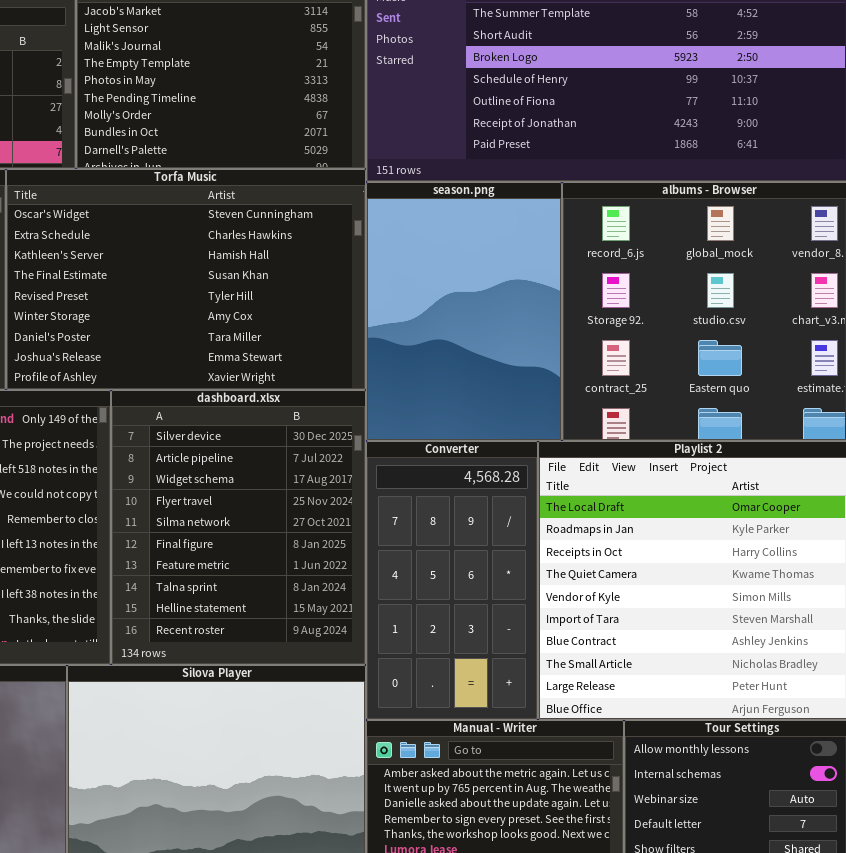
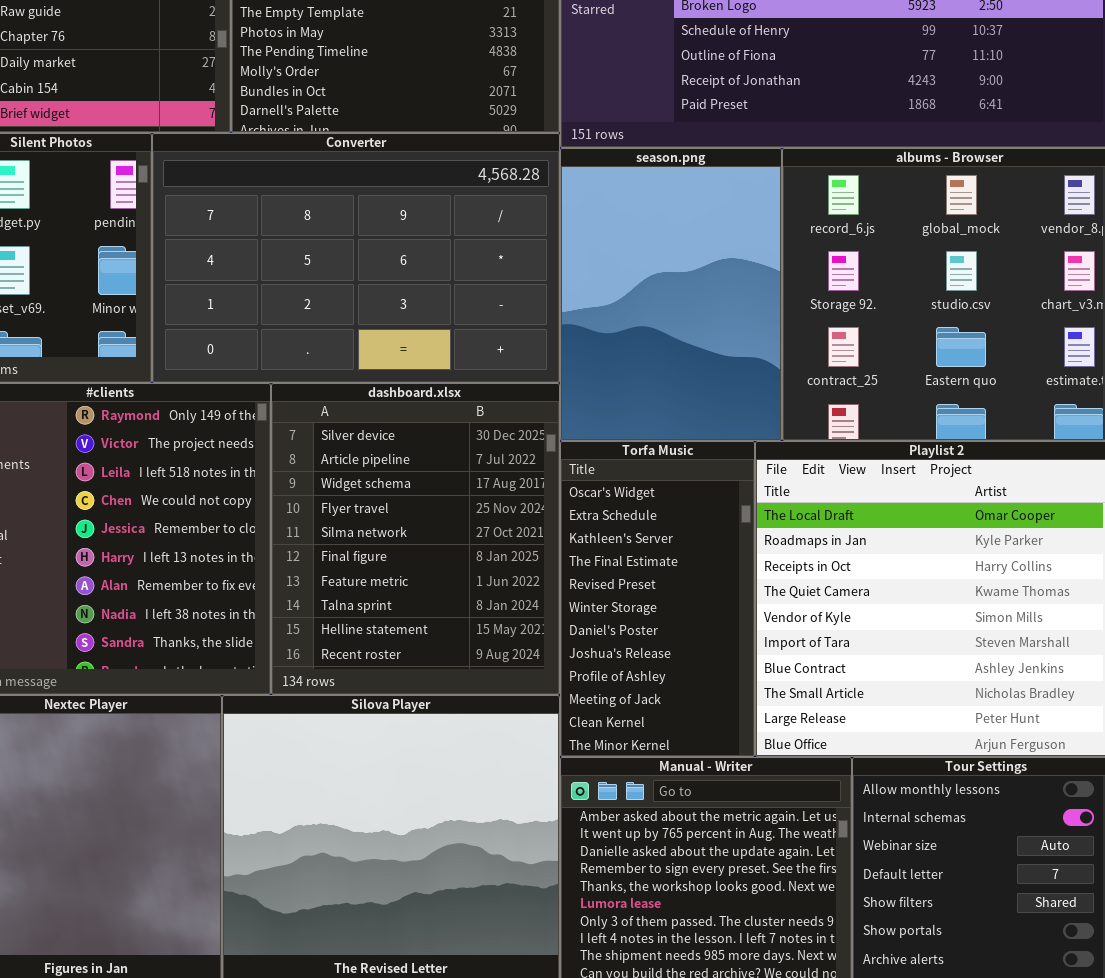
Torfa Music: [6,169,366,390] -> [560,441,755,757], moved, resized
Converter: [366,441,538,720] -> [152,133,560,383], moved, resized

